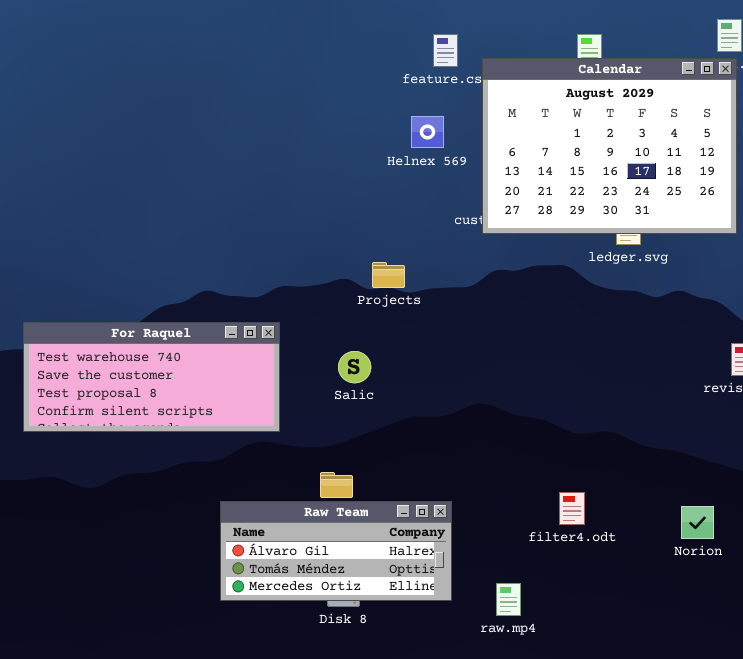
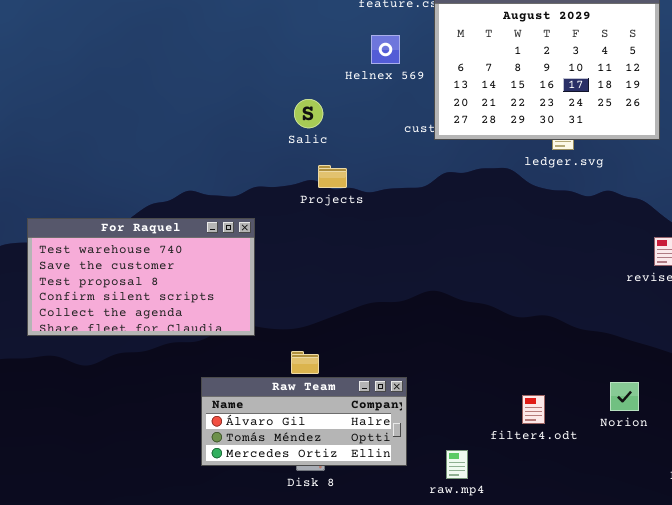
Projects: [372,262,405,288] -> [318,165,347,188], moved
For Raquel: [23,322,280,432] -> [27,218,255,336], resized
Salic: [338,351,371,383] -> [294,99,323,128], moved
filter4.odt: [559,492,585,525] -> [522,395,545,424], moved

